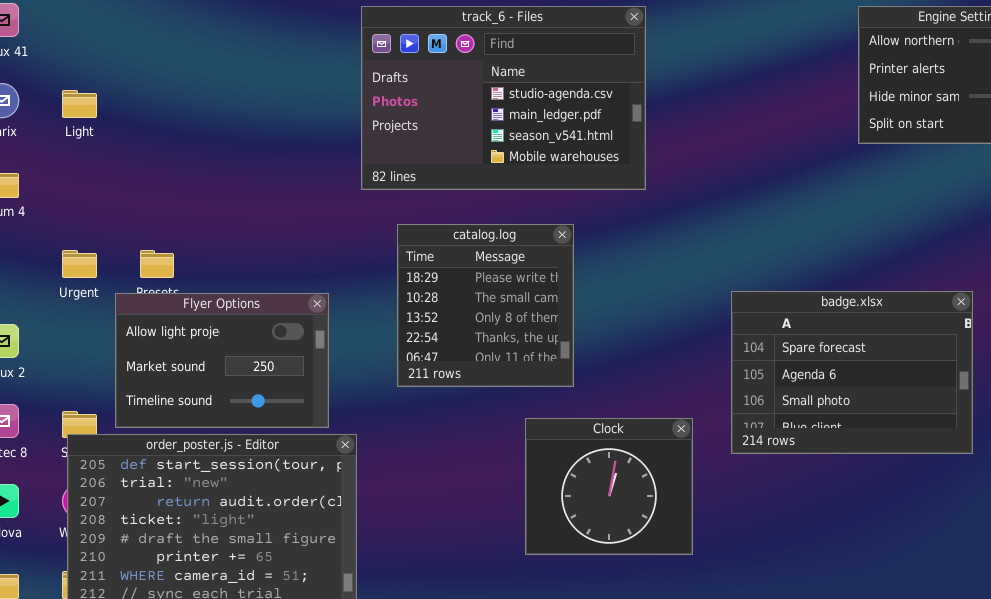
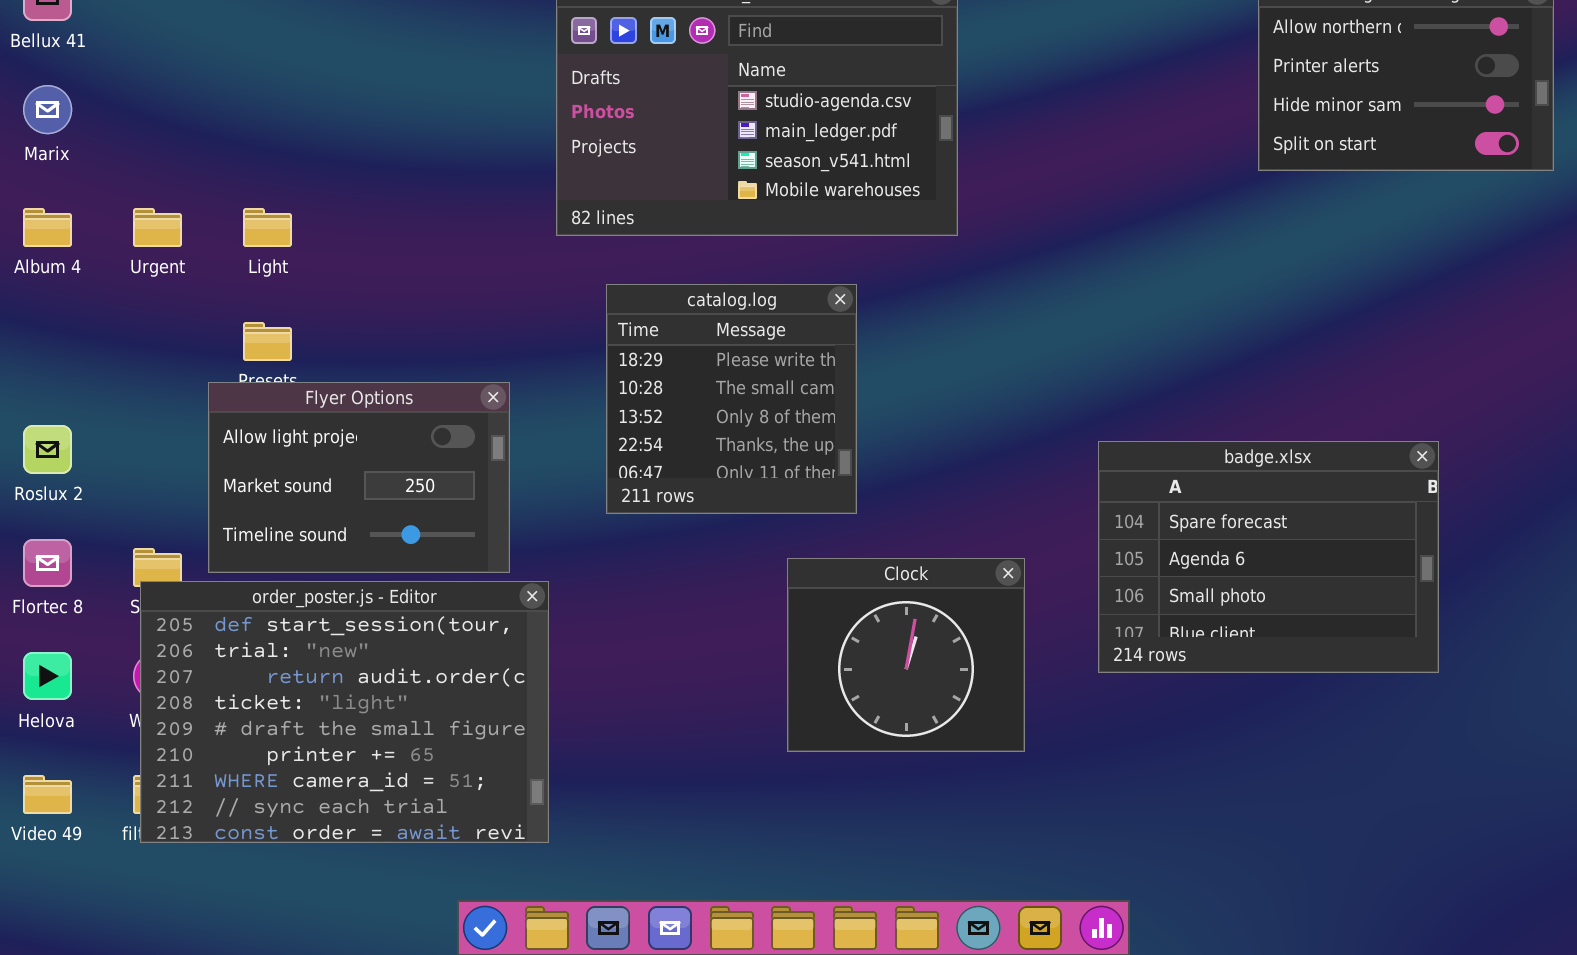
Light: [62,90,97,118] -> [243,208,292,247], moved
Urgent: [62,250,97,278] -> [133,208,182,247], moved
badge.xlsx: [731,291,973,454] -> [1098,441,1439,673], moved

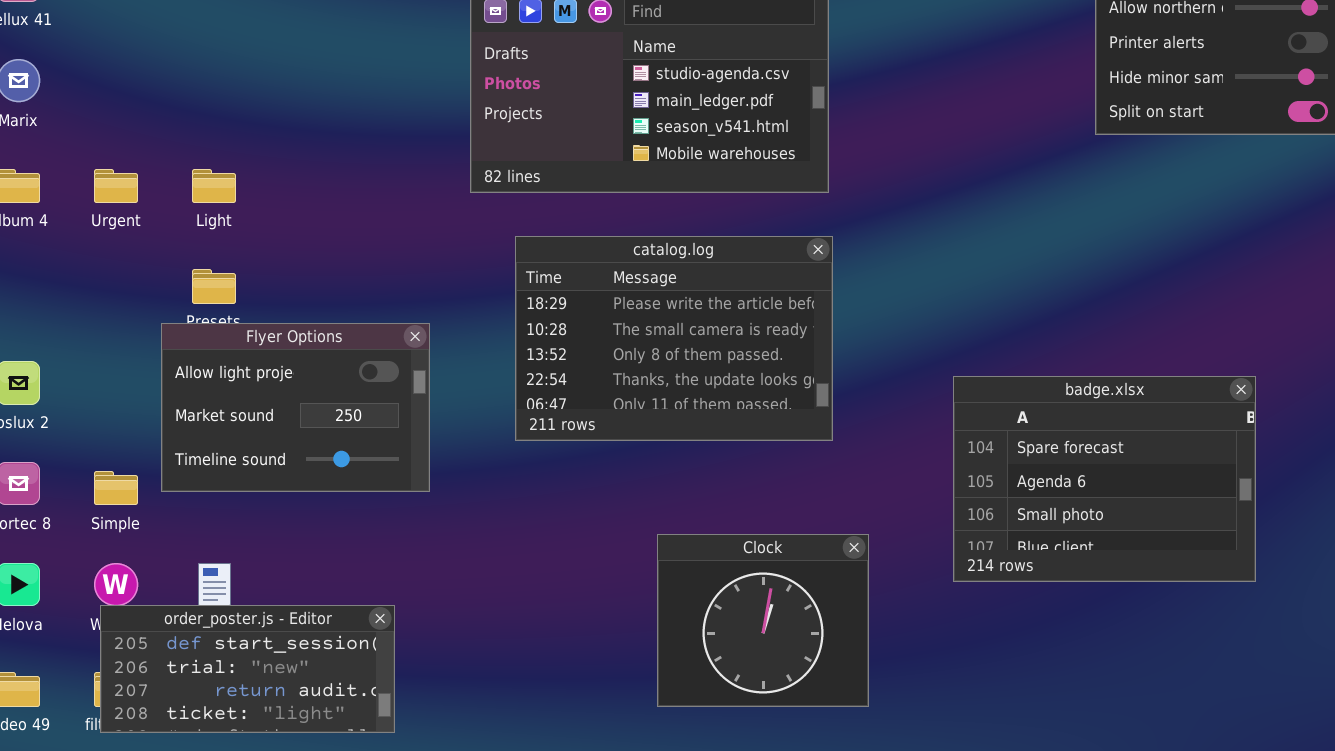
catalog.log: [606,284,857,514] -> [515,236,833,441], resized
Clock: [787,558,1025,752] -> [657,534,869,707], moved
order_poster.js - Editor: [140,581,549,843] -> [100,605,395,733], resized

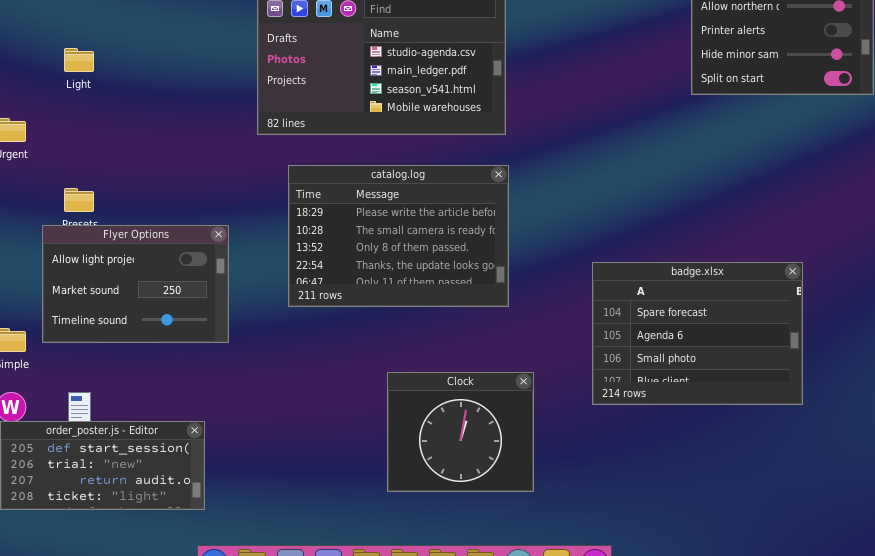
Light: [192,169,236,203] -> [64,48,94,72], moved

